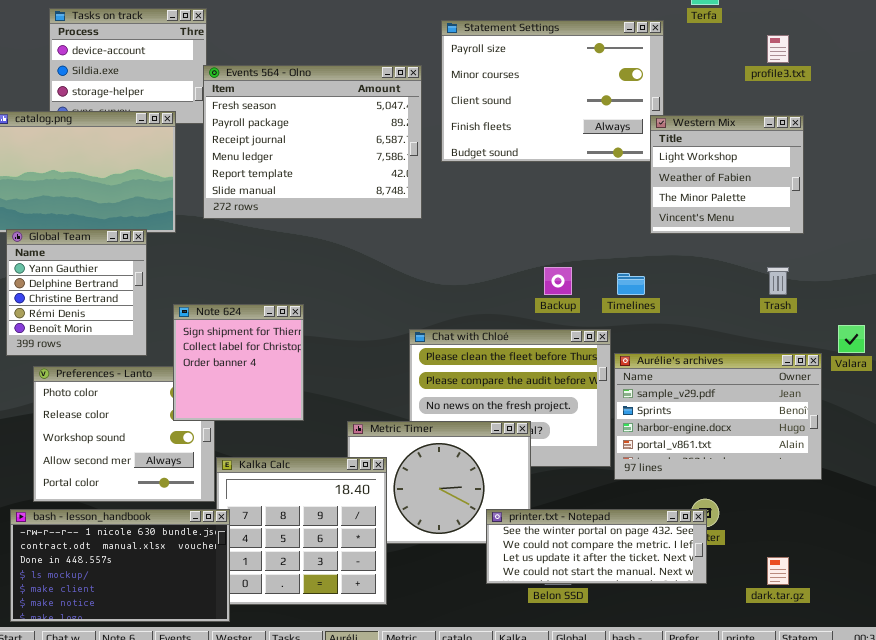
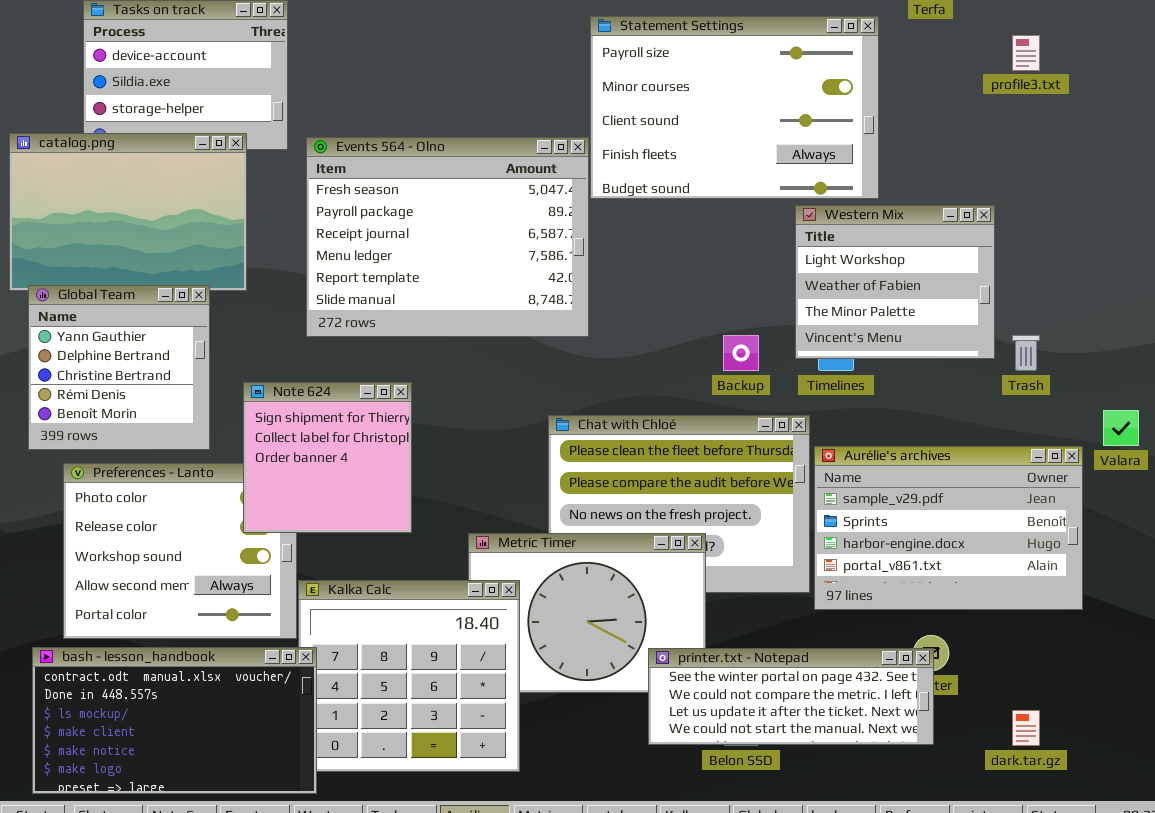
Events 564 - Olno: [203,65,422,219] -> [306,137,589,337], moved
Western Mix: [650,115,804,234] -> [795,205,995,359], moved
bash - lesson_handbook: [10,509,230,622] -> [32,647,317,794], scrolled down 1 row

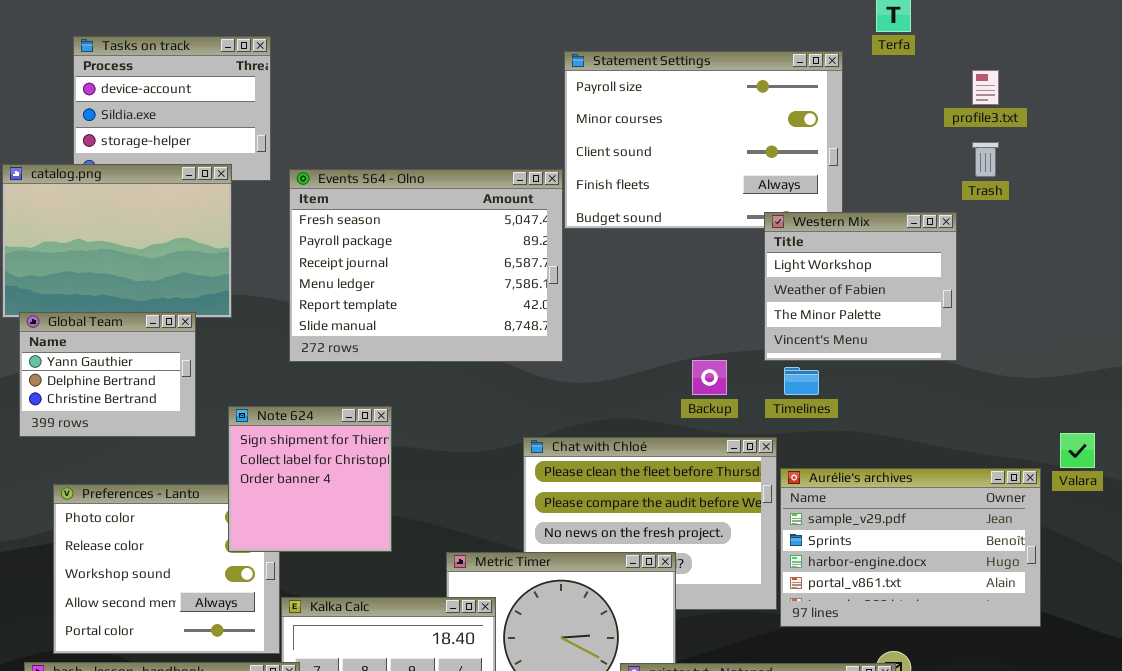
Western Mix: [795,205,995,359] -> [764,212,957,361], moved
Global Team: [28,285,210,450] -> [19,312,196,437], resized
Trash: [1012,335,1040,371] -> [972,142,999,177], moved

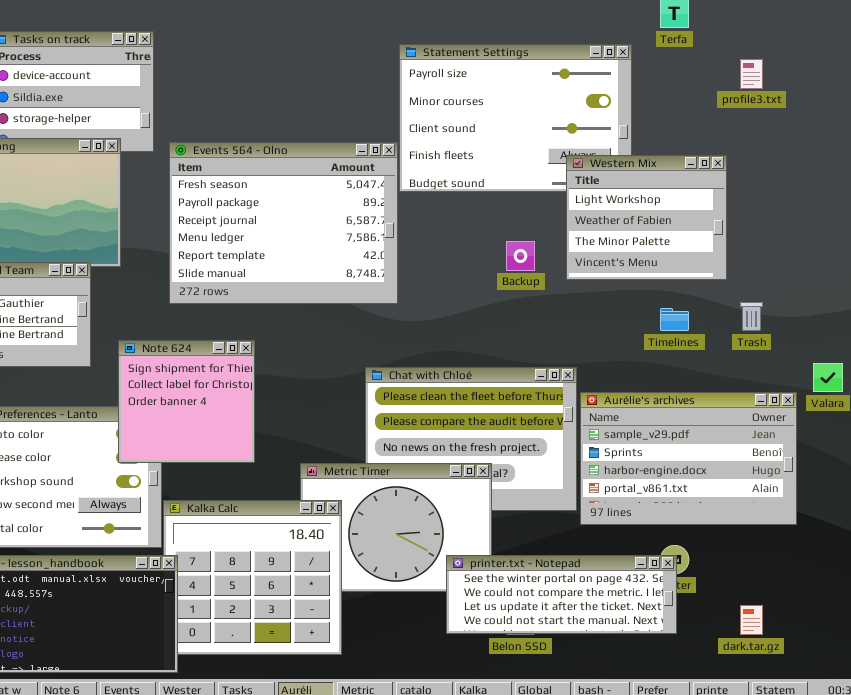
Trash: [972,142,999,177] -> [740,302,763,331], moved
Western Mix: [764,212,957,361] -> [566,155,727,280], moved
Backup: [692,360,727,395] -> [506,241,535,271], moved
Timelines: [784,367,819,395] -> [660,308,689,331], moved

